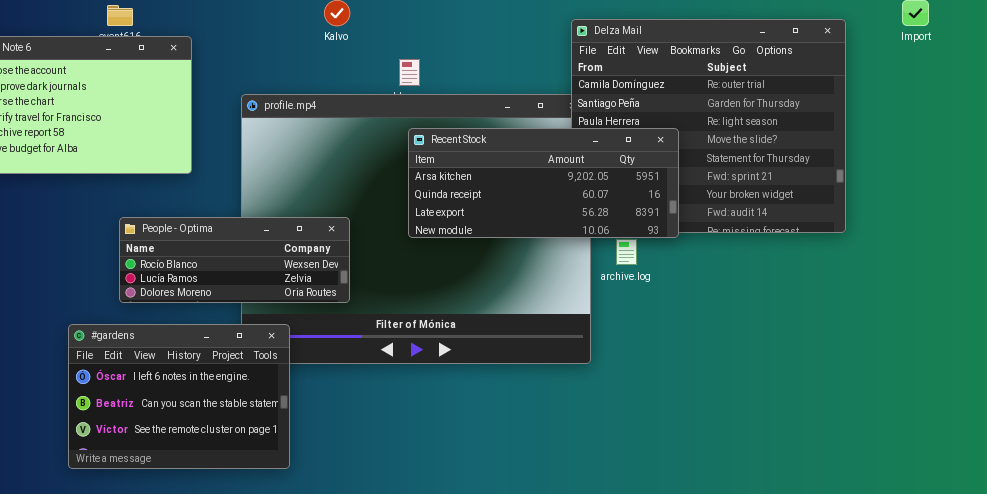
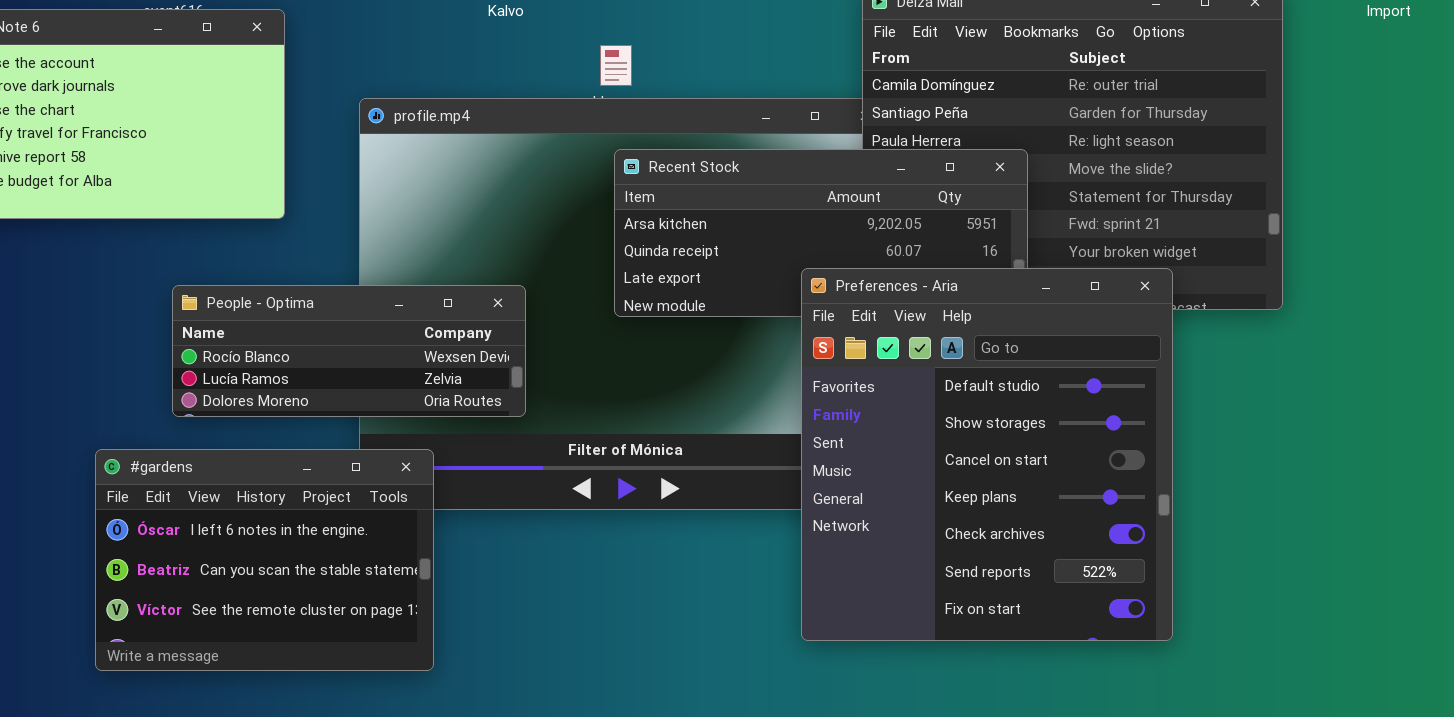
Preferences - Aria: none -> [801,268,1173,641], opened

